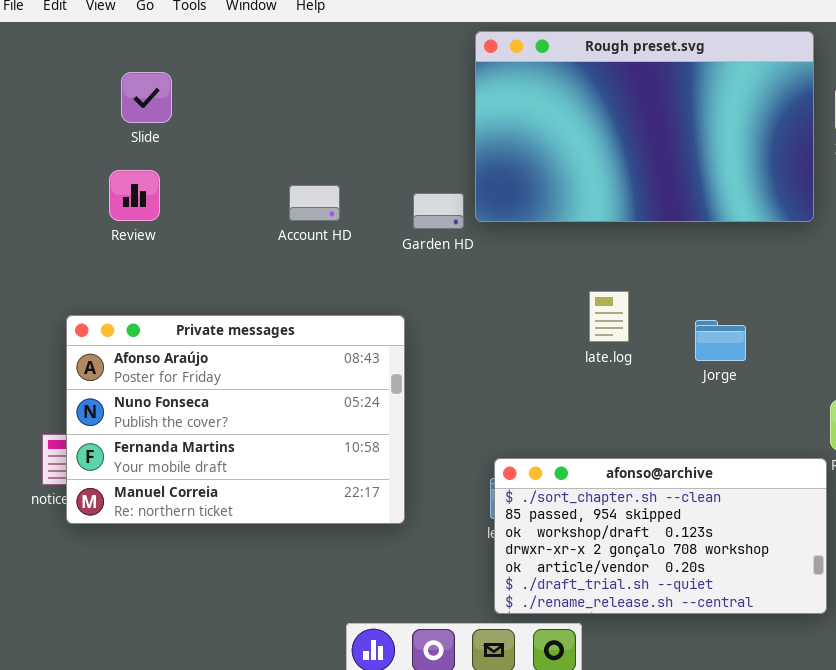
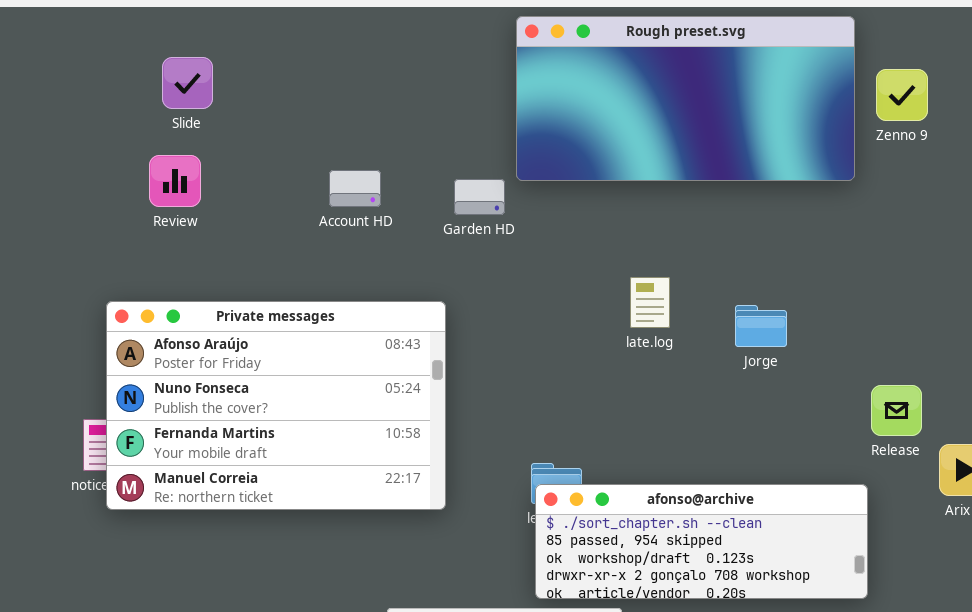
Rough preset.svg: [475,31,814,222] -> [516,16,855,181], resized
afonso@archive: [494,458,827,614] -> [535,484,868,599], resized

